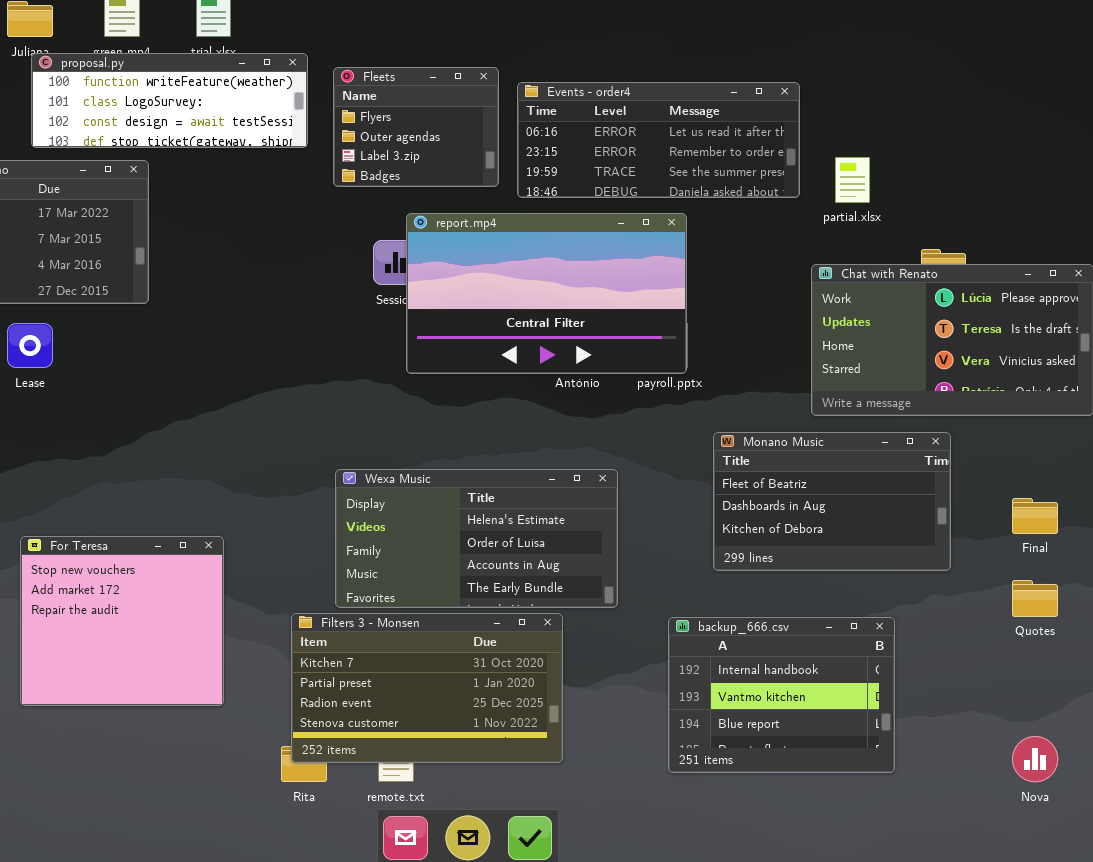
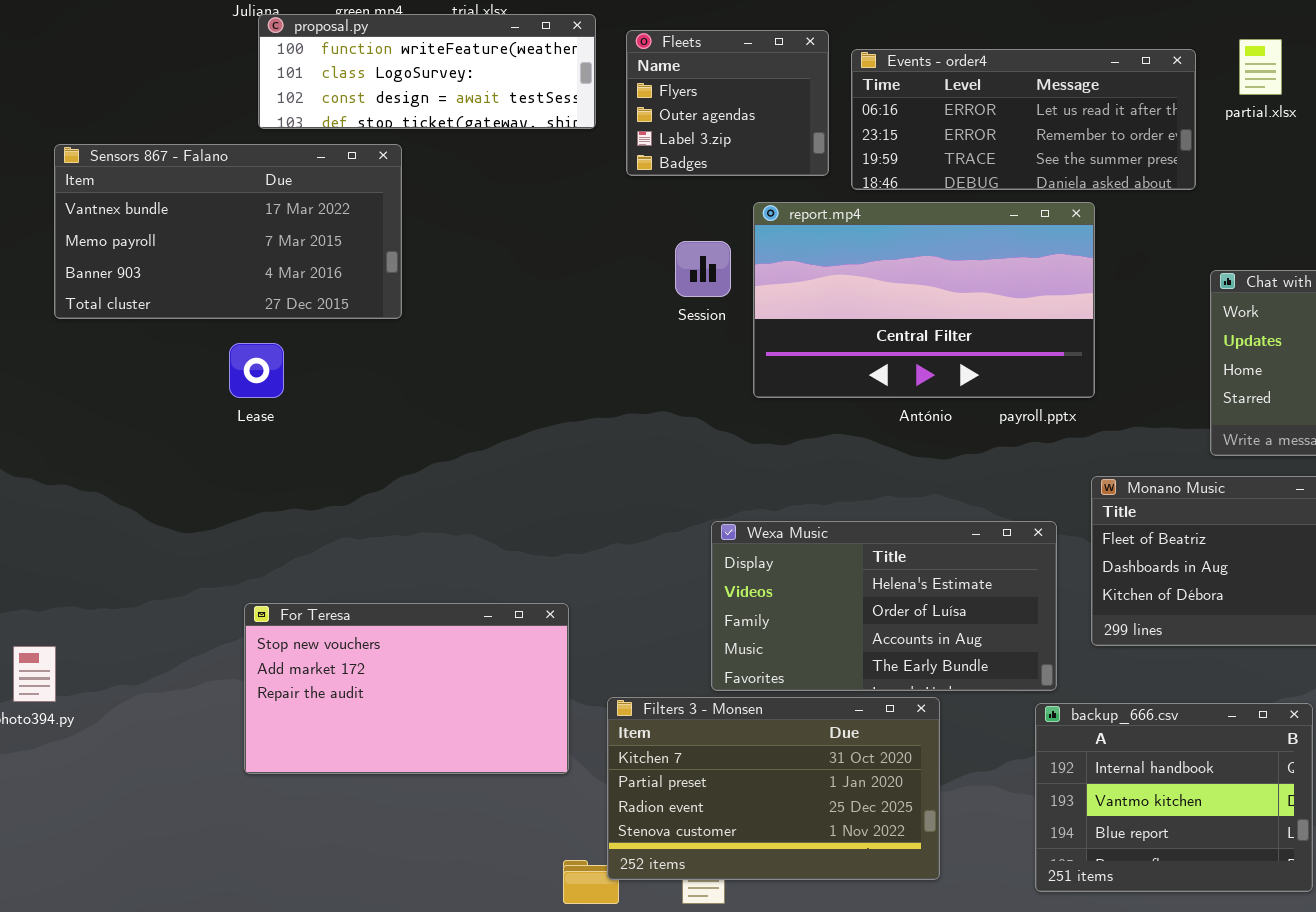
partial.xlsx: [835,157,870,203] -> [1239,39,1282,95], moved
report.mp4: [406,213,687,374] -> [753,202,1095,398], moved
Wexa Music: [335,469,618,608] -> [711,521,1057,691], moved
For Teresa: [20,536,224,706] -> [244,603,569,774], resized
Filters 3 - Monsen: [291,613,563,763] -> [607,697,940,880], moved

